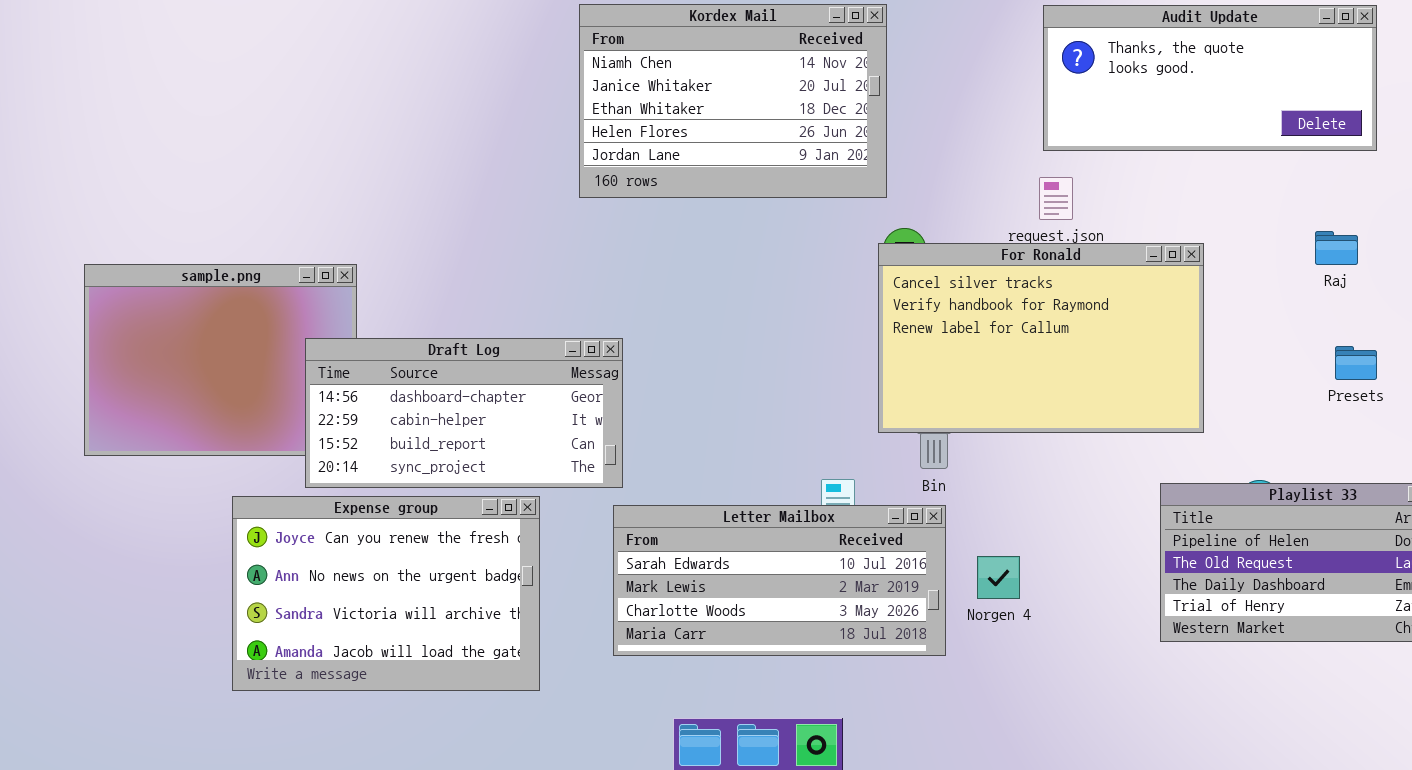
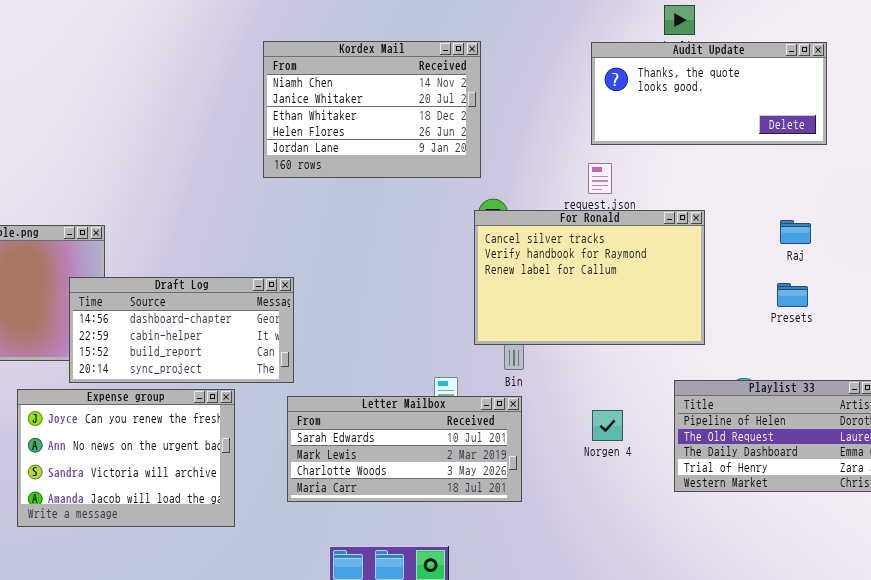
Raj: [1315,231,1358,265] -> [780,220,811,244], moved
Presets: [1335,346,1377,380] -> [777,283,808,307], moved
Norgen 4: [977,556,1020,599] -> [592,410,623,441], moved

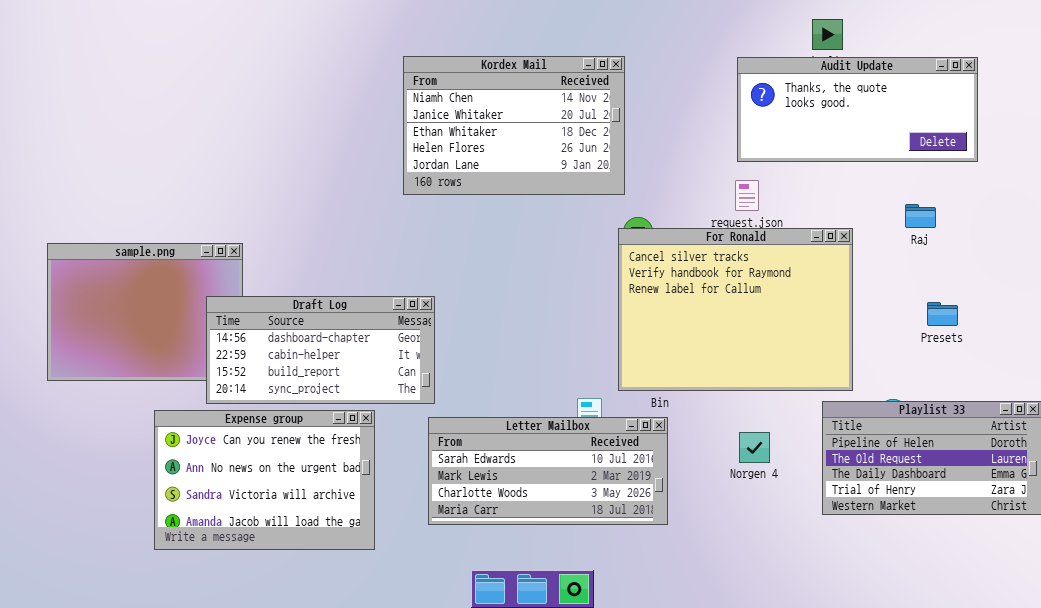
For Ronald: [474,210,705,345] -> [618,228,853,391], resized
Raj: [780,220,811,244] -> [905,204,936,228], moved

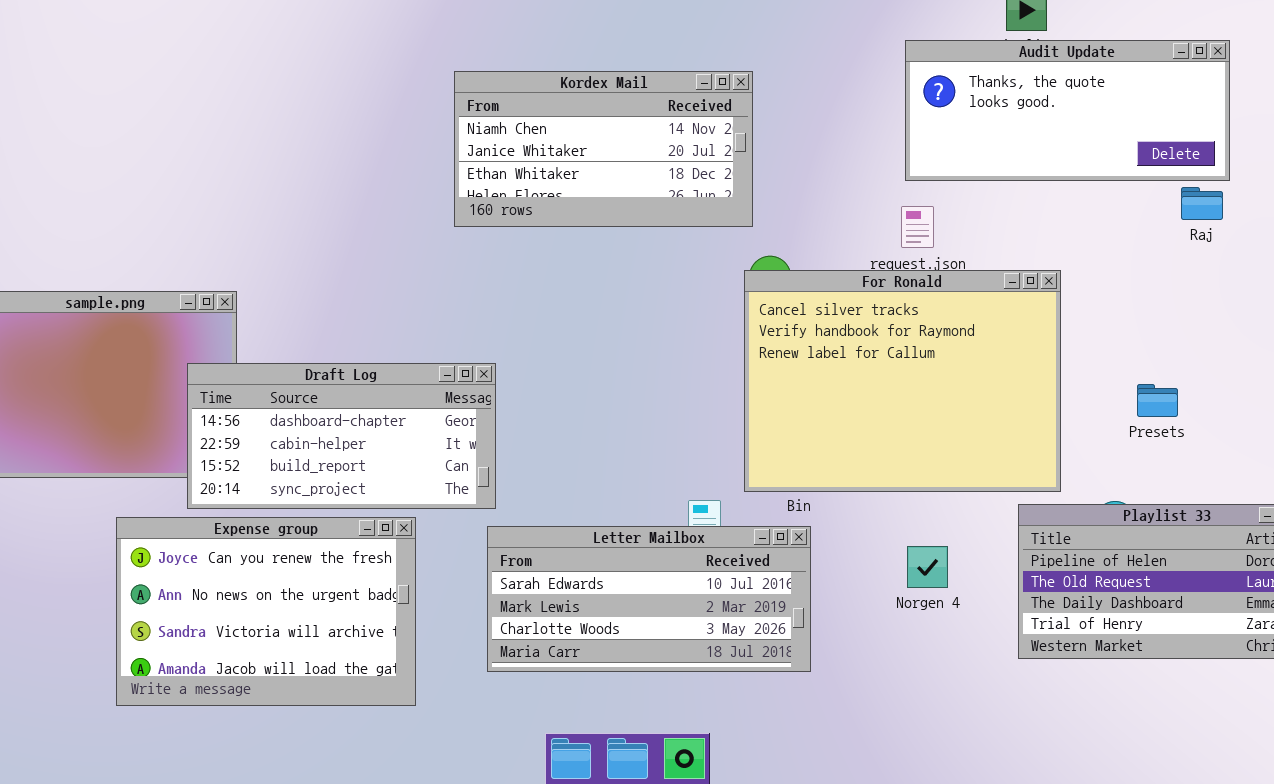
Kordex Mail: [403,56,625,195] -> [454,71,753,227], resized
Raj: [905,204,936,228] -> [1181,187,1223,220], moved
Presets: [927,302,958,326] -> [1137,384,1178,417], moved

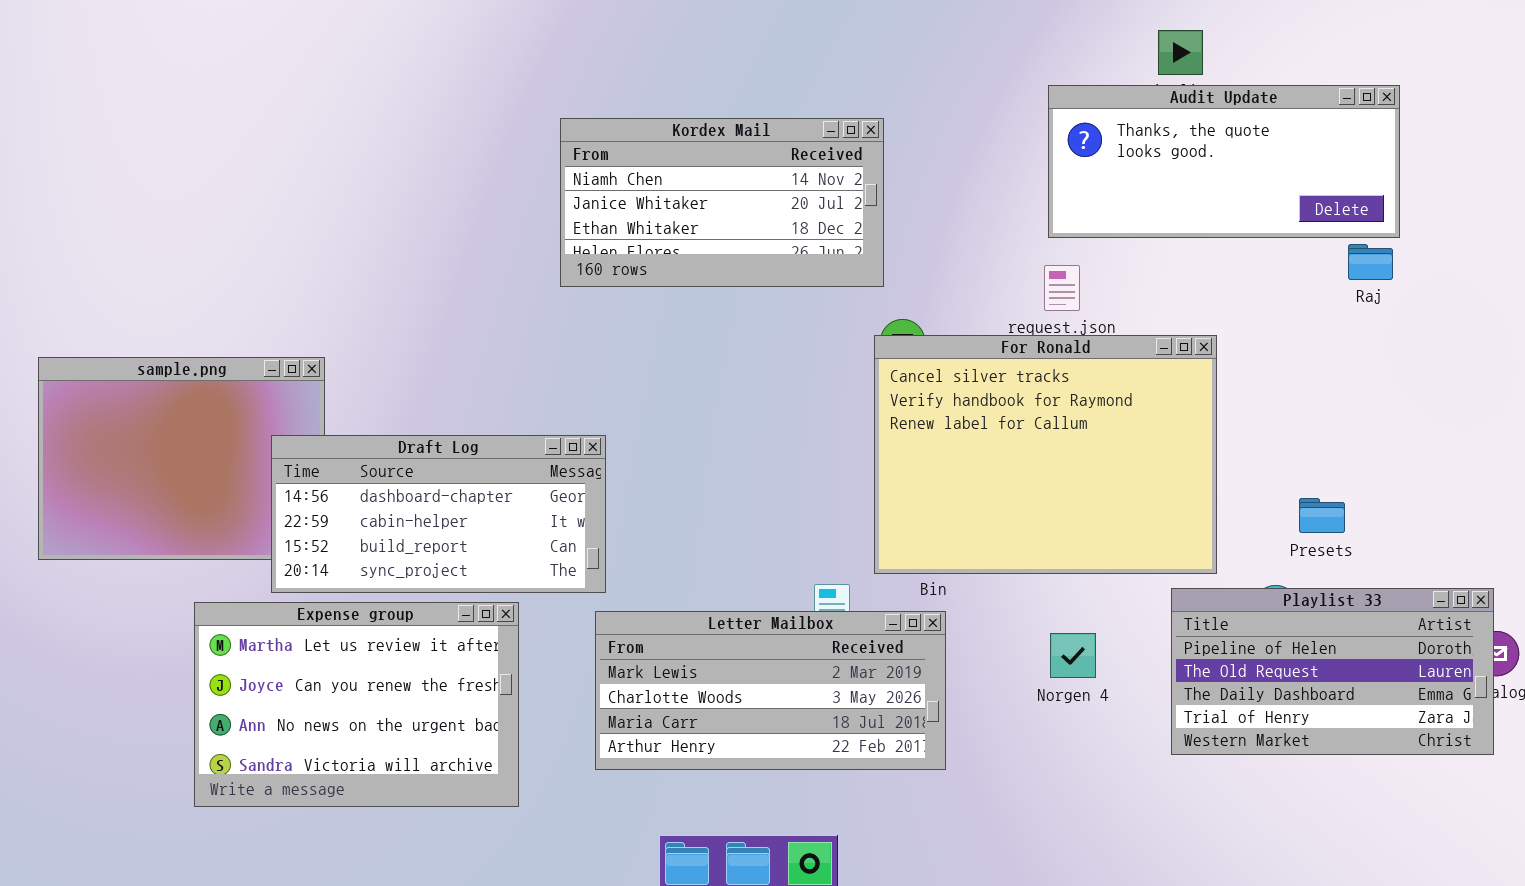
Presets: [1137,384,1178,417] -> [1299,498,1345,533], moved
Expense group: [116,517,416,706] -> [194,602,519,807], scrolled up 1 row
Letter Mailbox: [487,526,811,672] -> [595,611,946,770], scrolled down 1 row

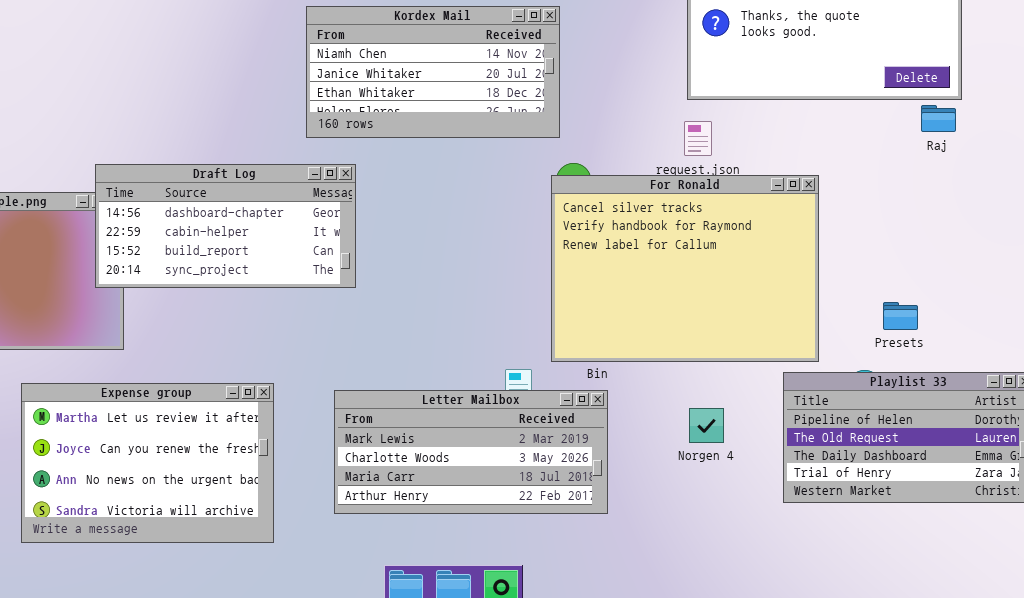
Draft Log: [271,435,606,593] -> [95,164,356,288], moved

